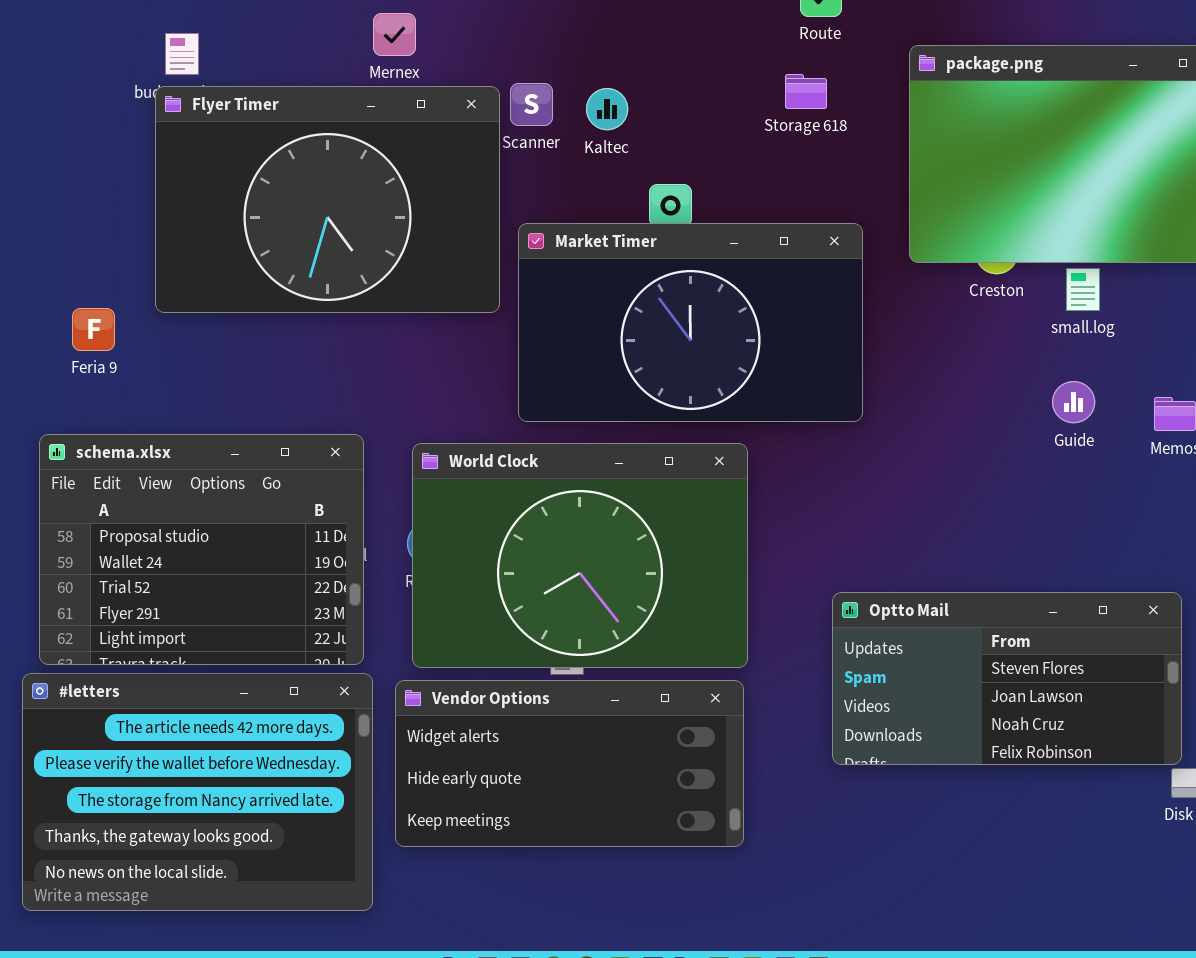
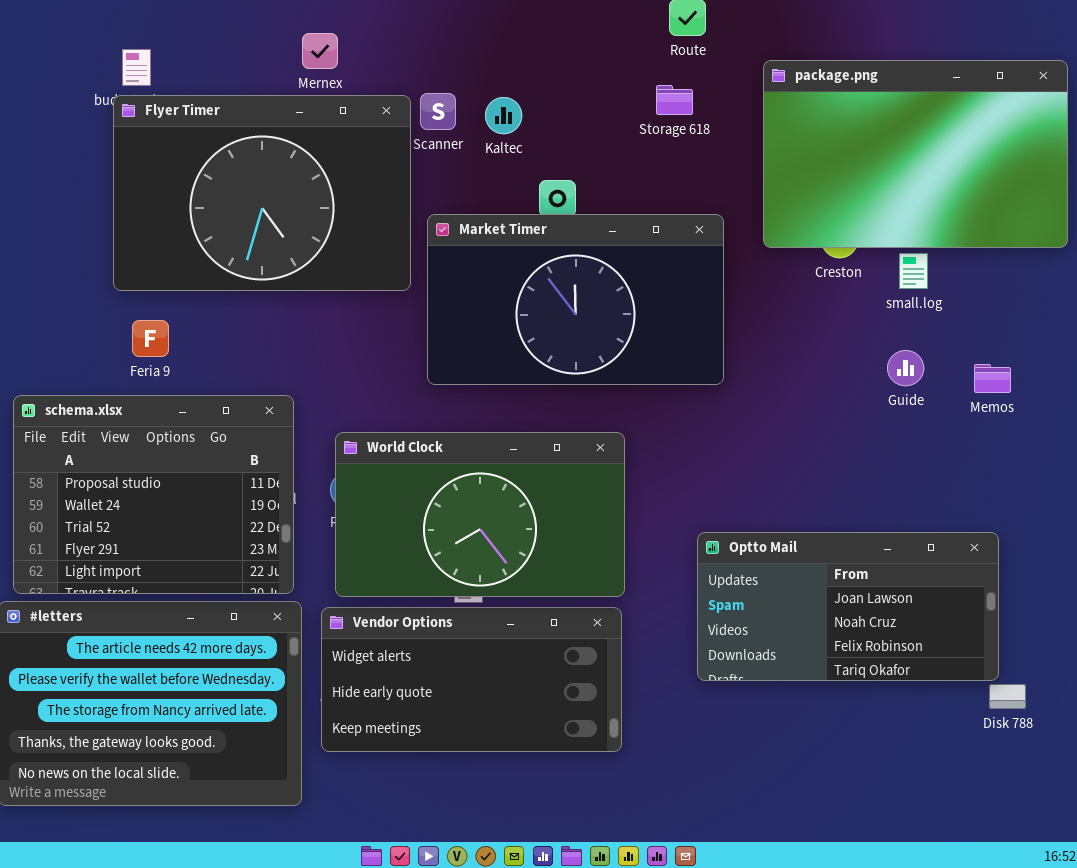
Feria 9: [72,308,115,351] -> [132,320,169,357], moved
World Clock: [412,443,748,668] -> [335,432,625,597], resized
Optto Mail: [832,592,1182,765] -> [697,532,999,681], scrolled down 1 row

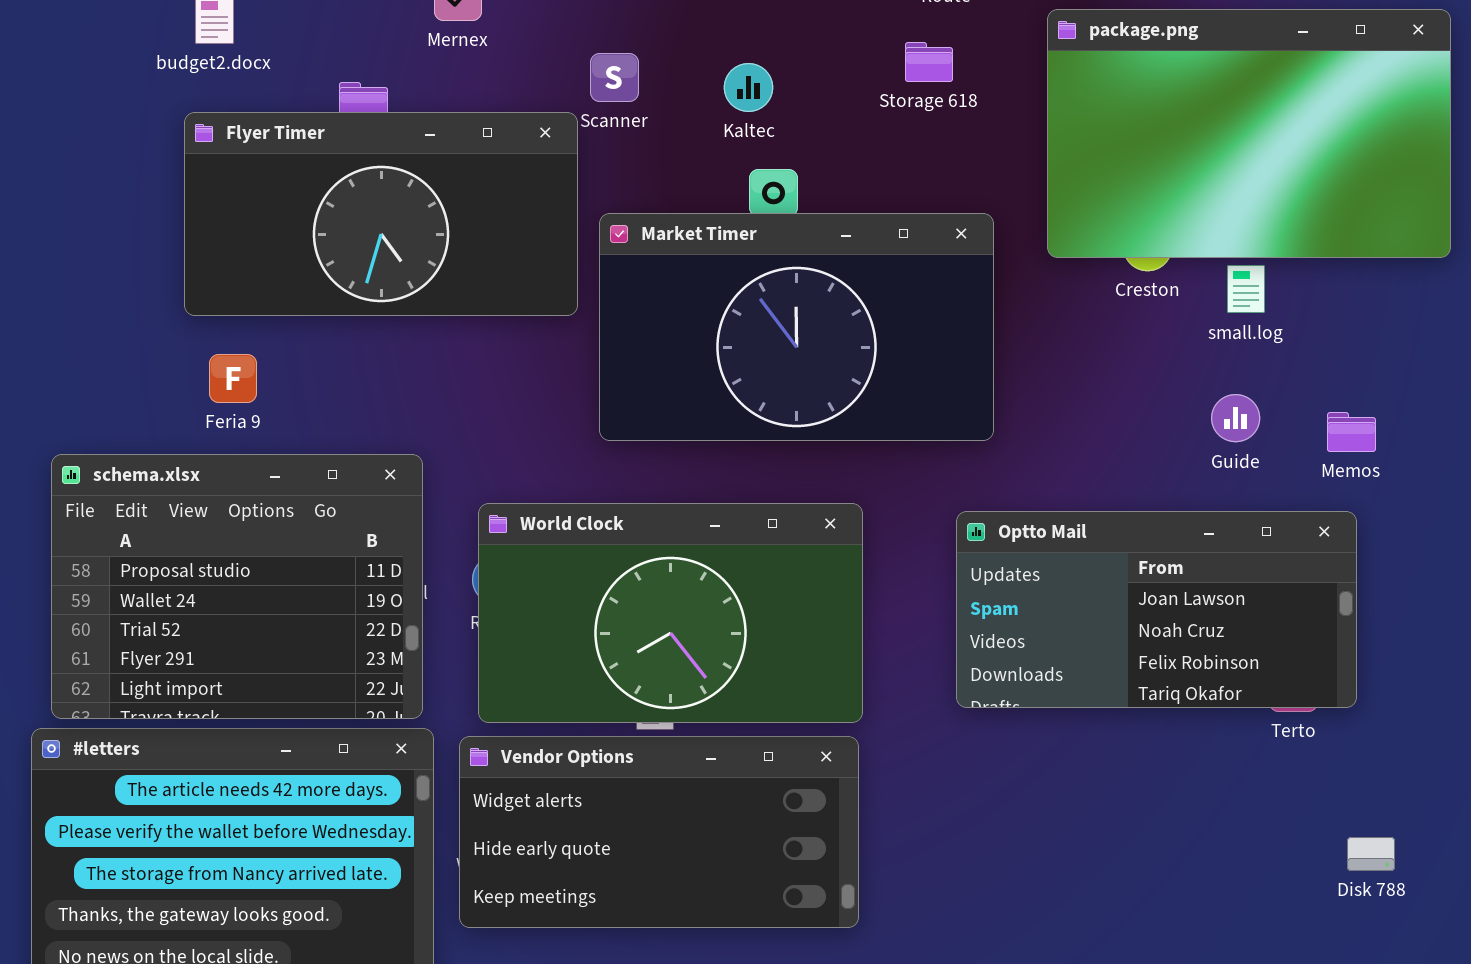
Flyer Timer: [113,95,411,291] -> [184,112,578,316], resized
Kaltec: [485,97,522,134] -> [724,63,773,112], moved
Optto Mail: [697,532,999,681] -> [956,511,1357,708], moved

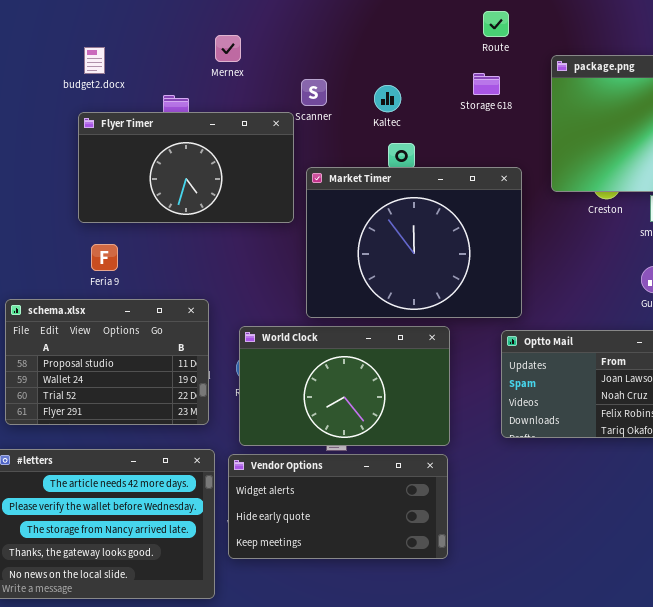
Market Timer: [599,213,994,441] -> [306,167,522,318], resized
schema.xlsx: [51,454,423,719] -> [5,299,209,425], resized

